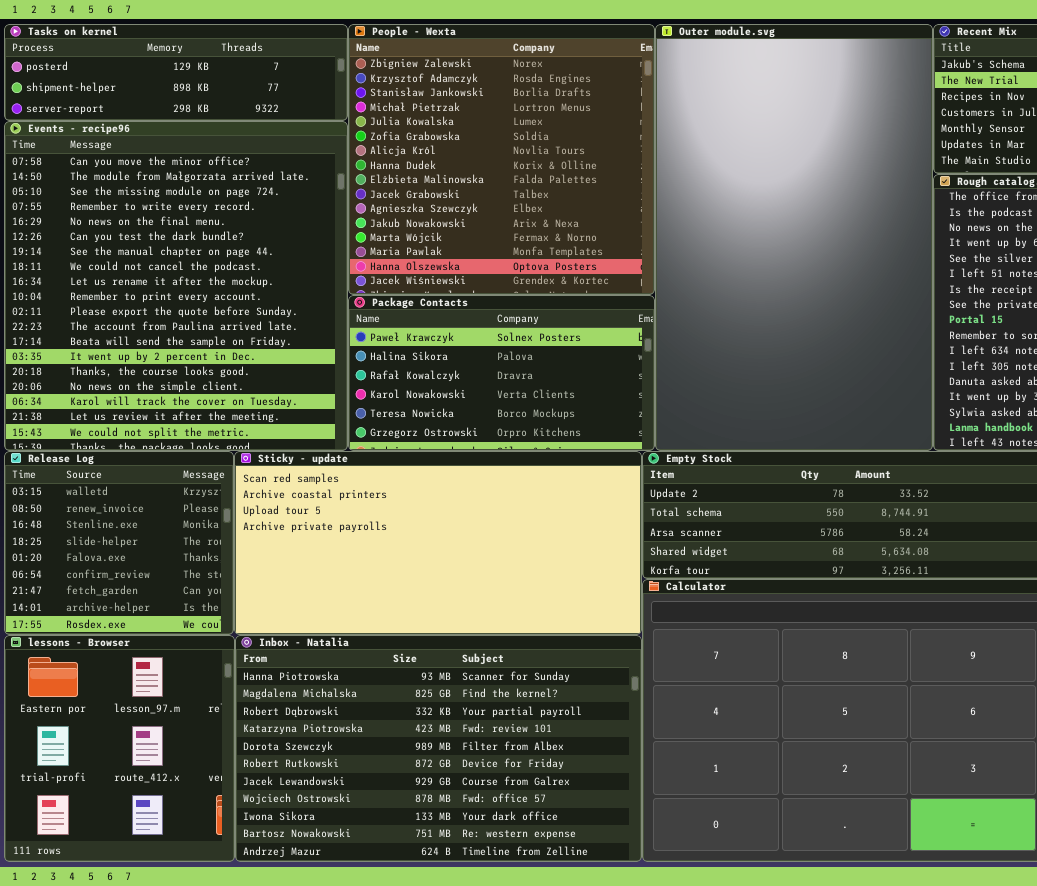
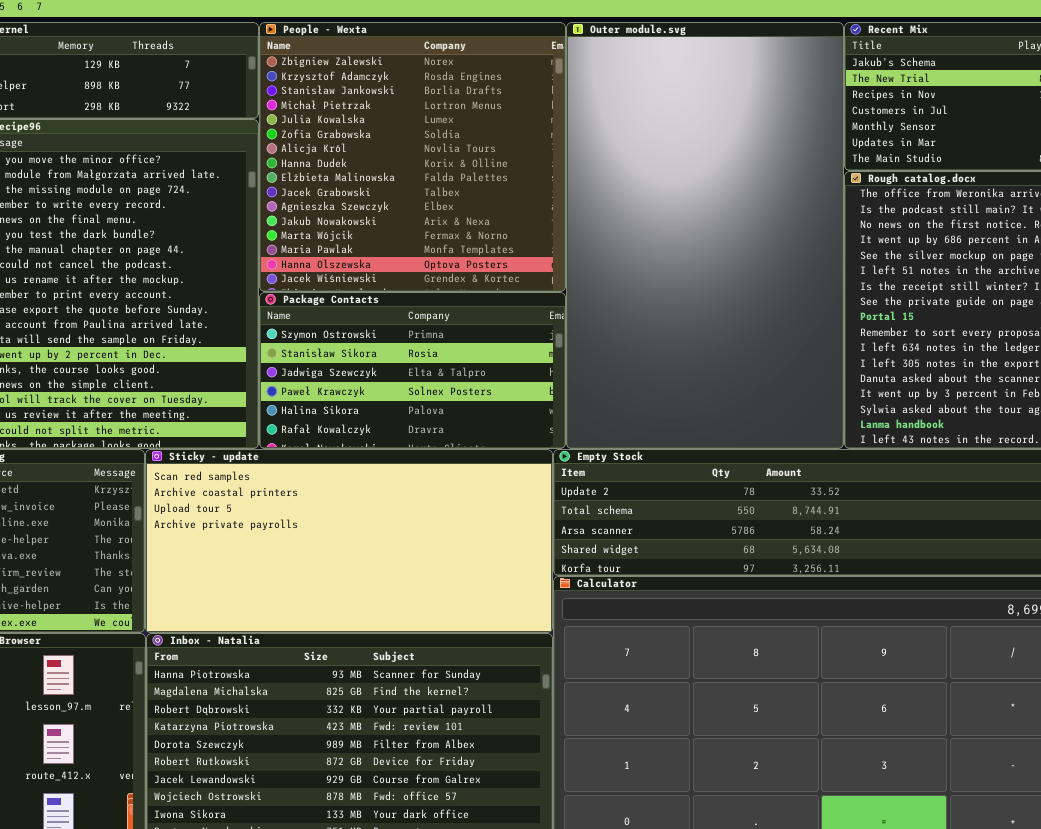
Package Contacts: [348,295,655,451] -> [259,292,566,449], scrolled up 3 rows

